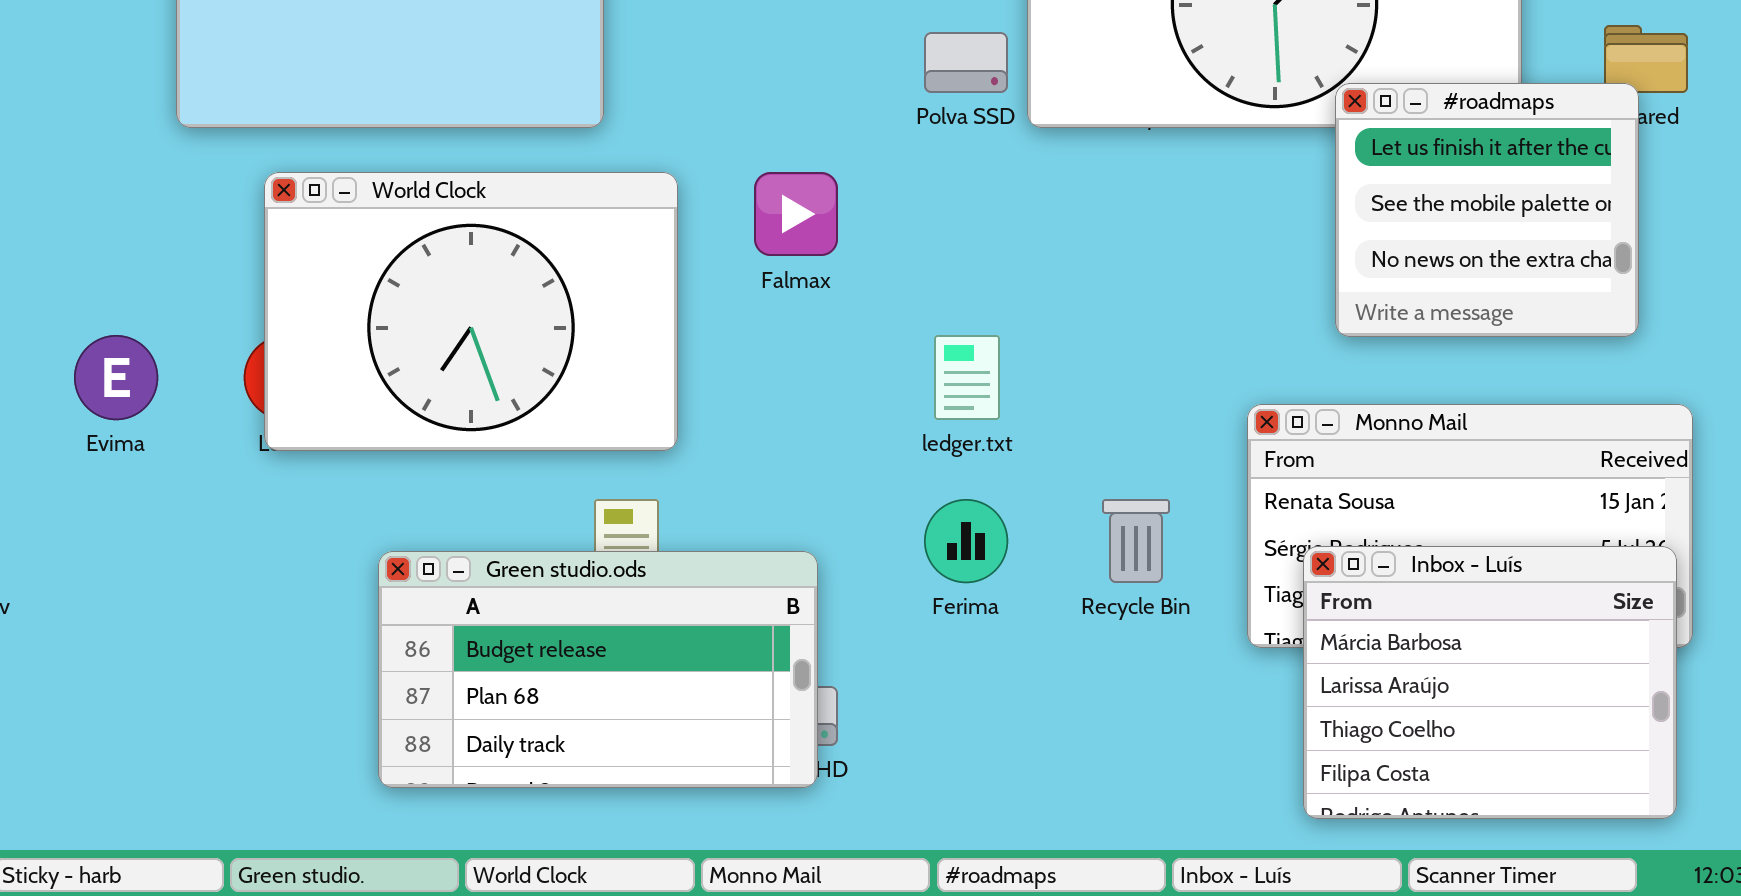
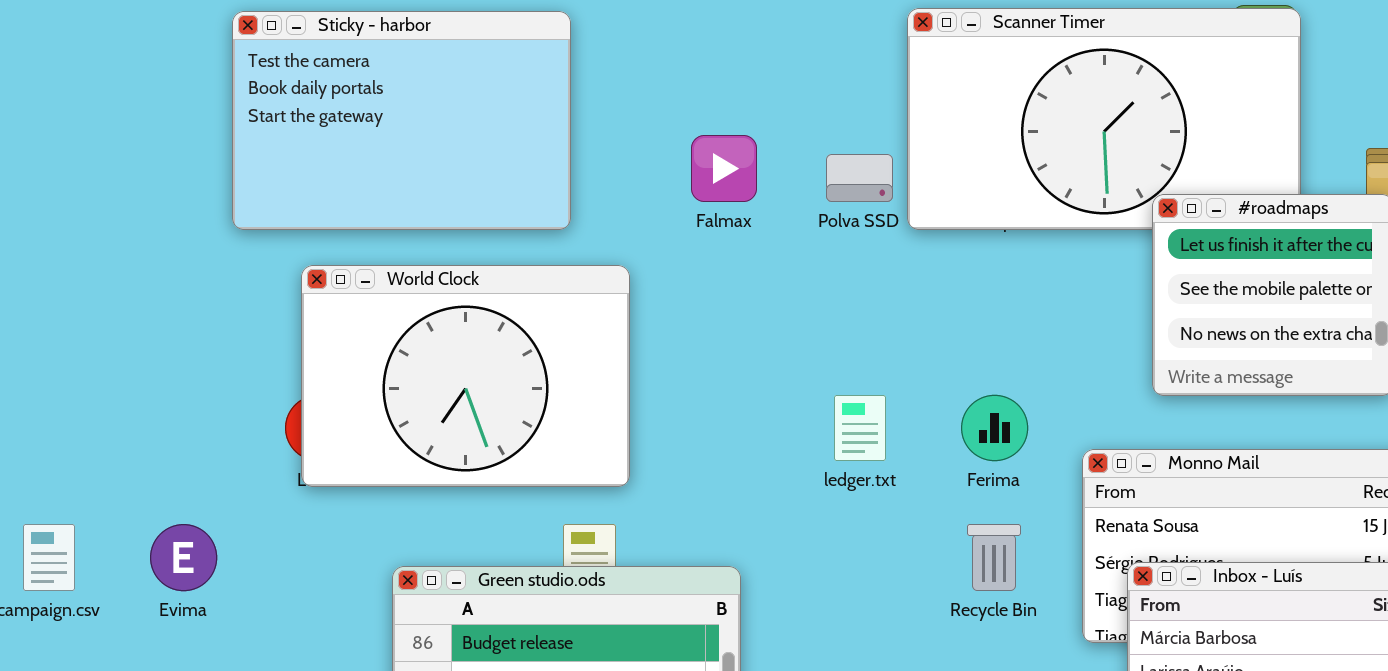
Falmax: [754,172,838,256] -> [691,135,757,202], moved
Evima: [74,335,158,420] -> [150,524,217,591], moved
Ferima: [924,499,1008,583] -> [961,395,1028,461], moved

